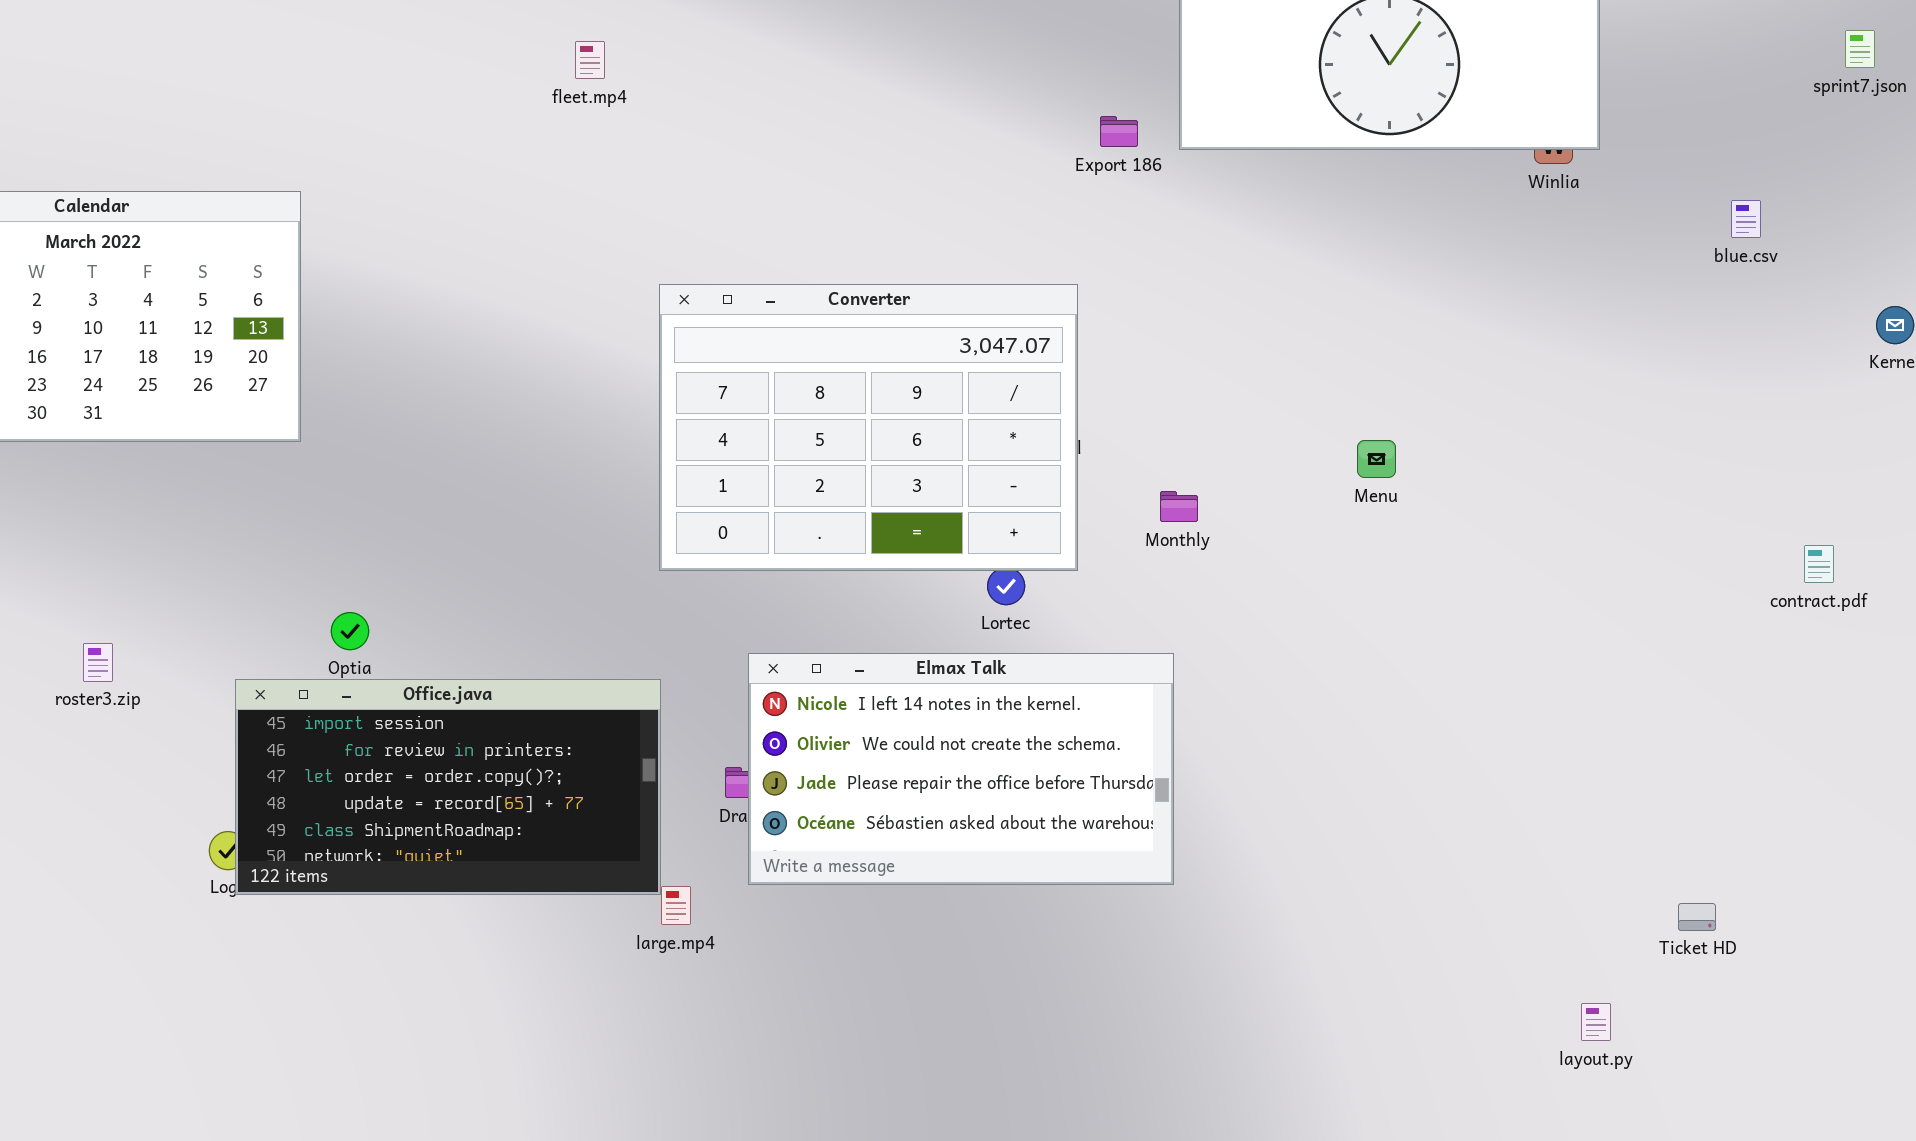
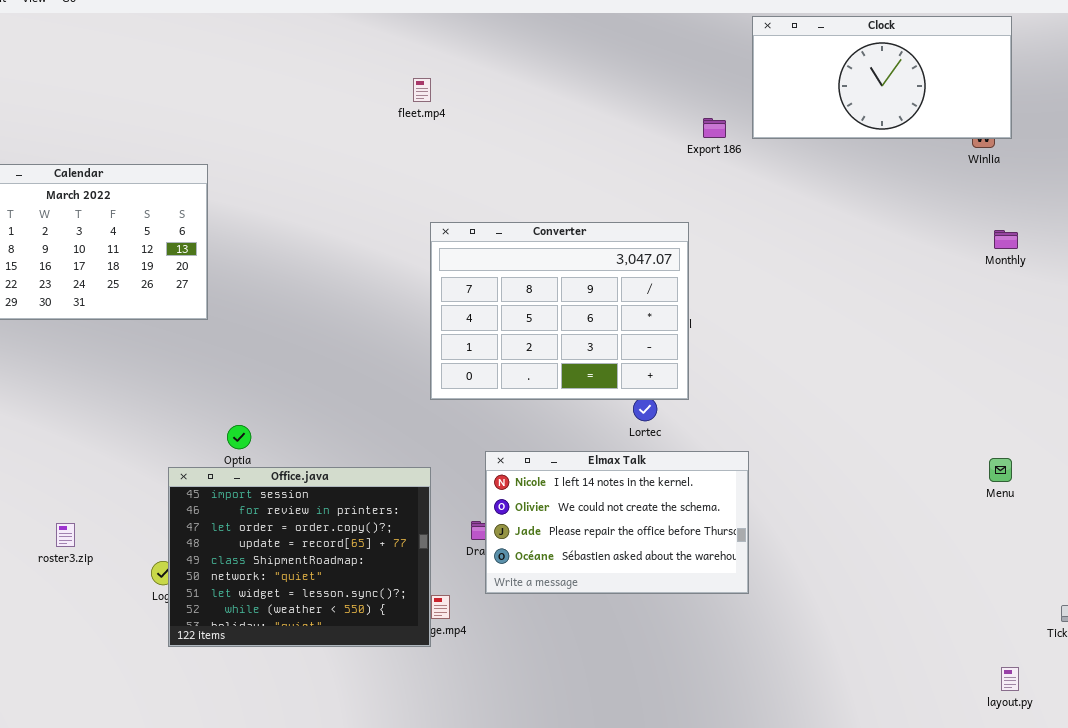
fleet.mp4: [575,41,605,79] -> [413,78,431,102], moved
Menu: [1357,440,1396,478] -> [989,458,1012,482], moved
Monthly: [1160,491,1198,522] -> [994,230,1018,249], moved
roster3.zip: [83,643,113,682] -> [56,523,75,547], moved
Office.java: [235,679,661,895] -> [168,467,431,647], resized

